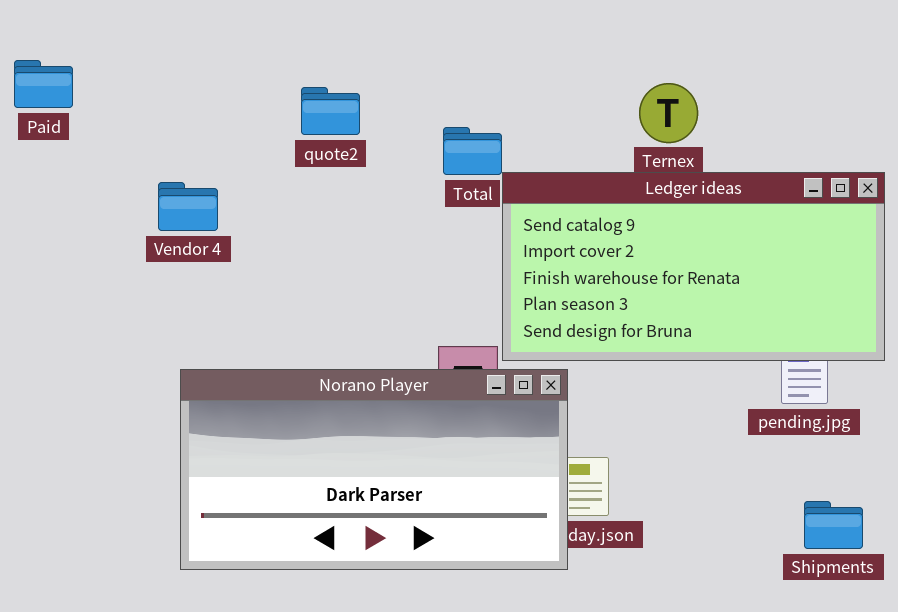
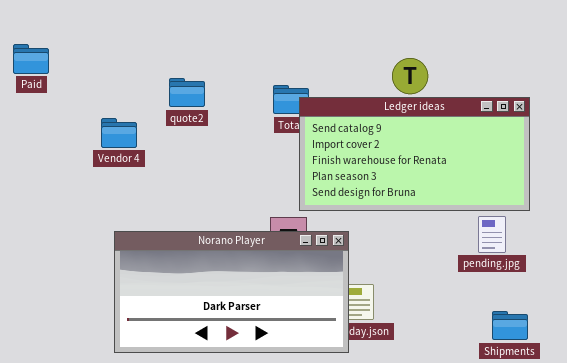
quote2: [301,87,360,135] -> [169,78,205,107], moved
Ledger ideas: [502,172,885,361] -> [299,97,530,211], moved

